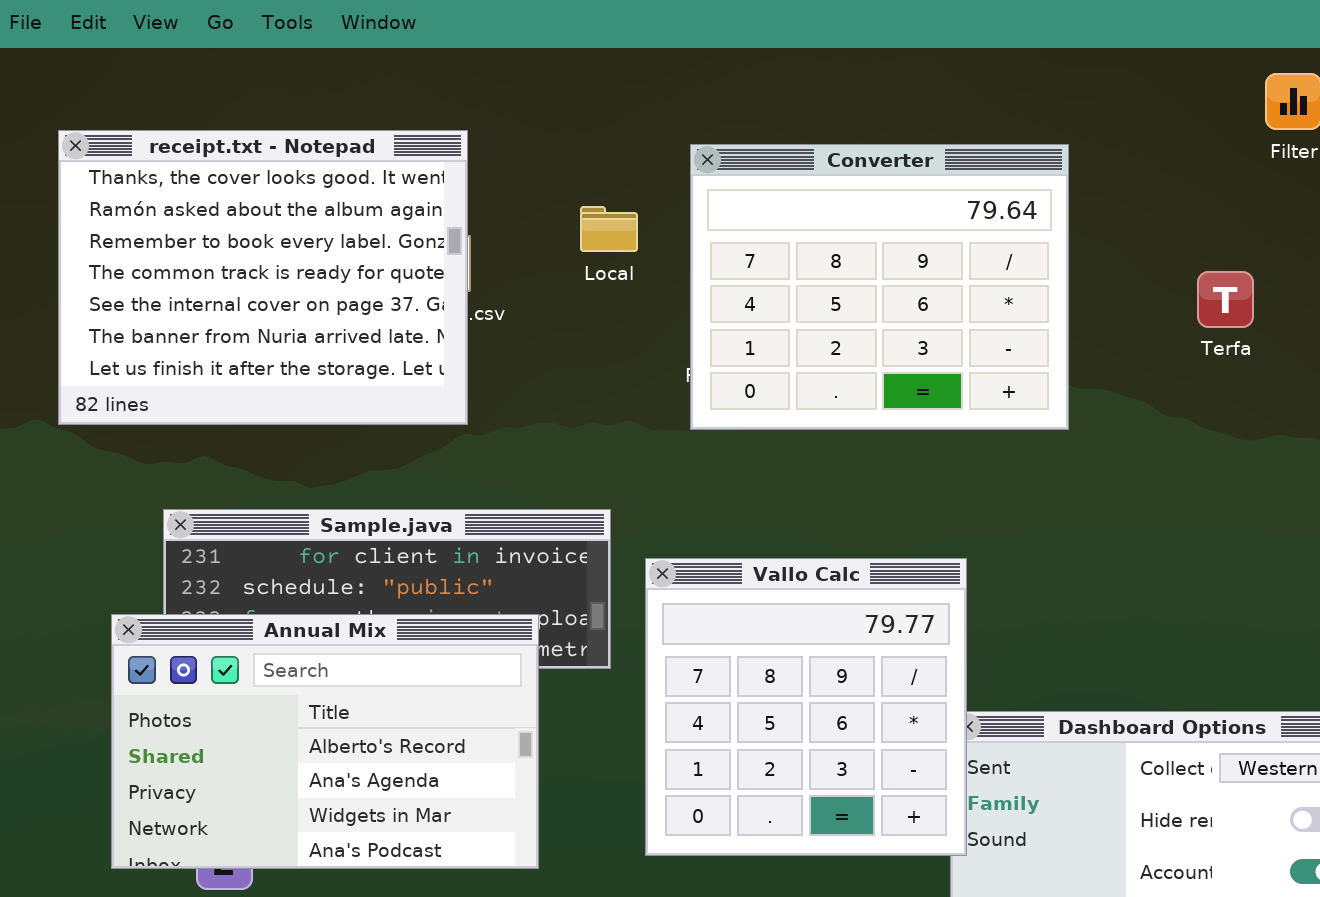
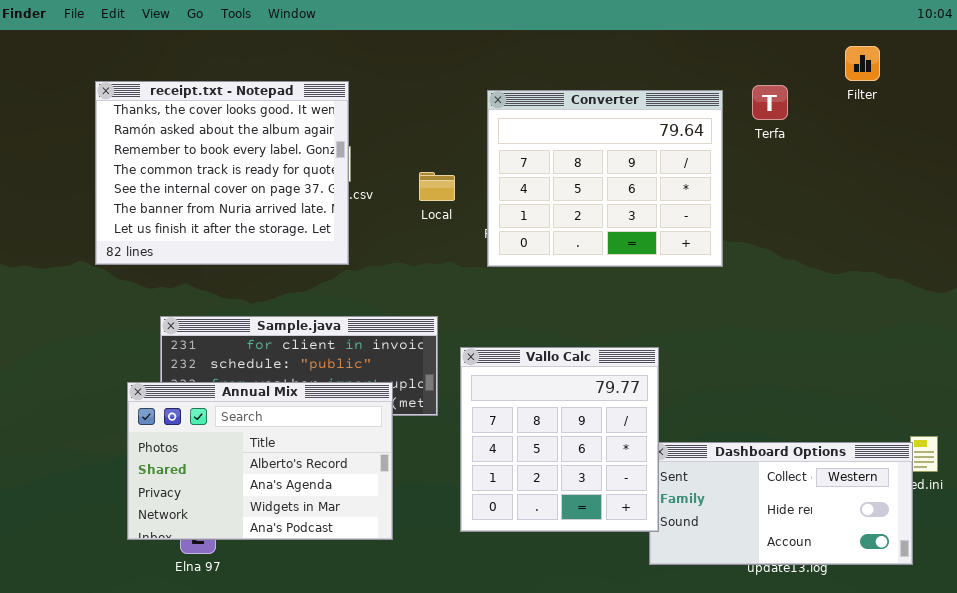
Local: [580,206,638,252] -> [419,172,455,201], moved
Terfa: [1197,271,1254,328] -> [752,85,788,120], moved

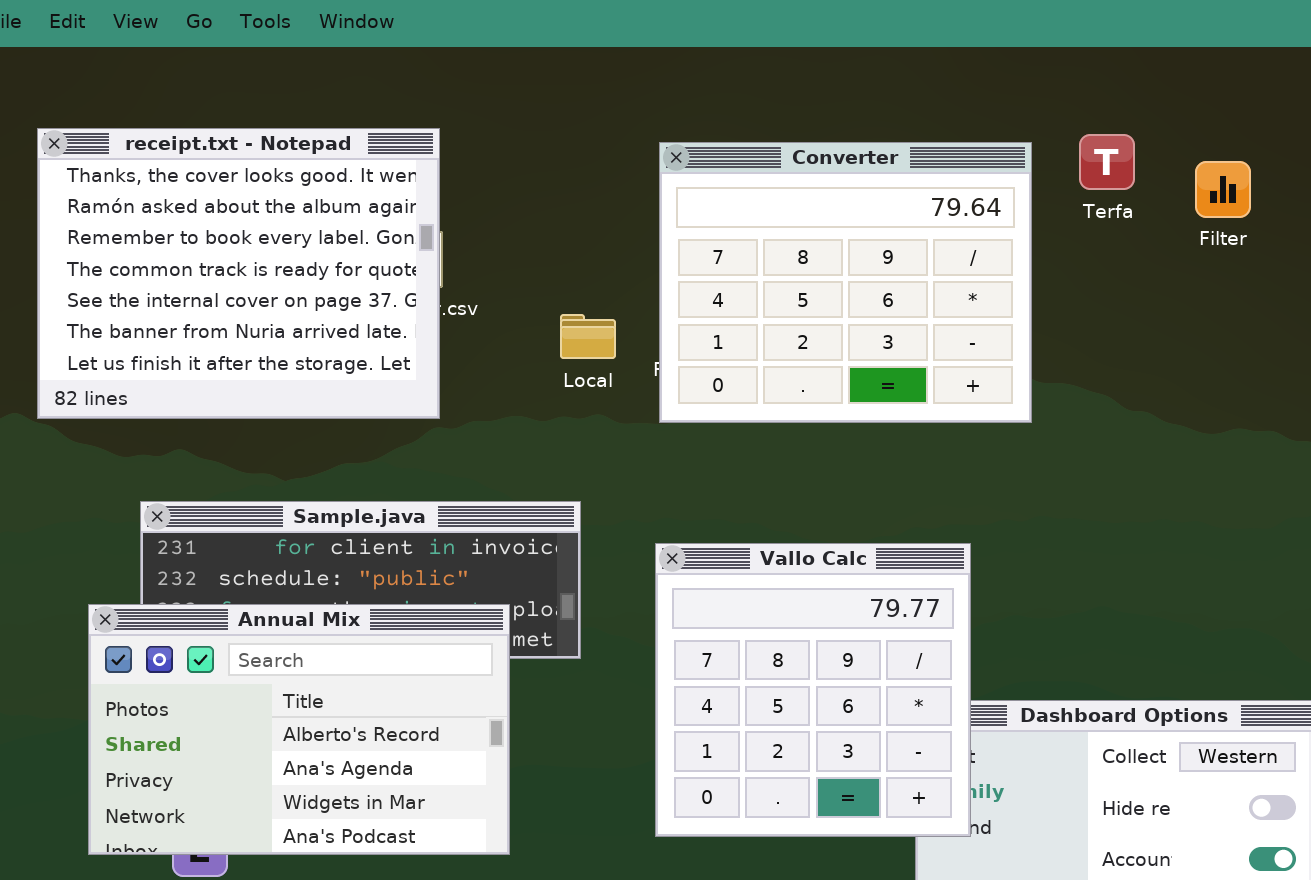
Filter: [845,46,880,81] -> [1195,161,1251,218], moved
Local: [419,172,455,201] -> [560,314,616,359], moved
Vallo Calc: [460,347,659,532] -> [655,543,971,837], moved

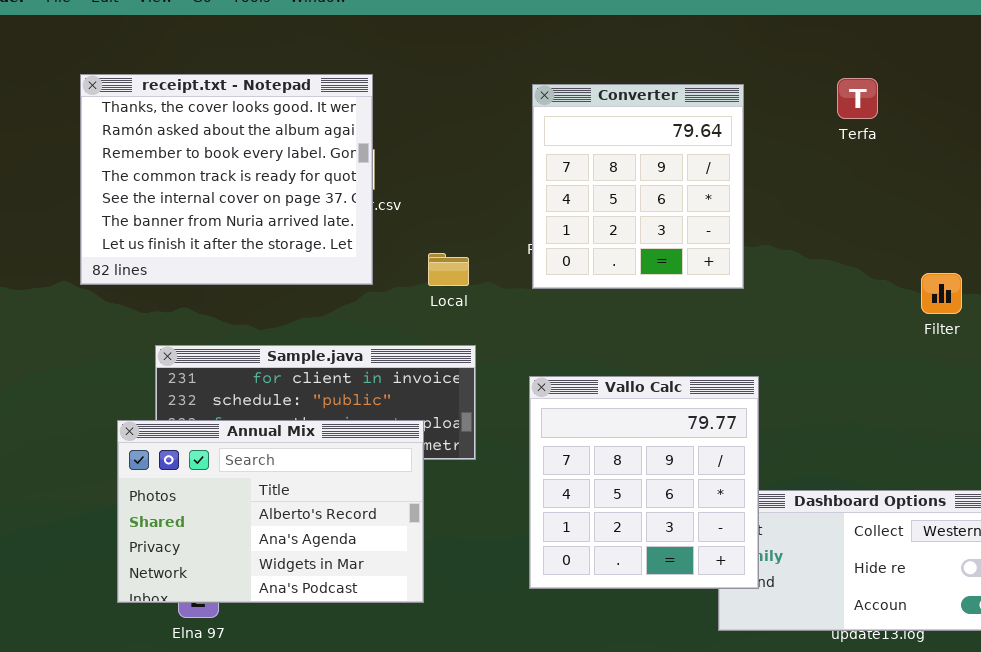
Converter: [659,142,1032,423] -> [532,84,744,289], resized
Filter: [1195,161,1251,218] -> [921,273,962,314], moved
Local: [560,314,616,359] -> [428,253,469,286], moved

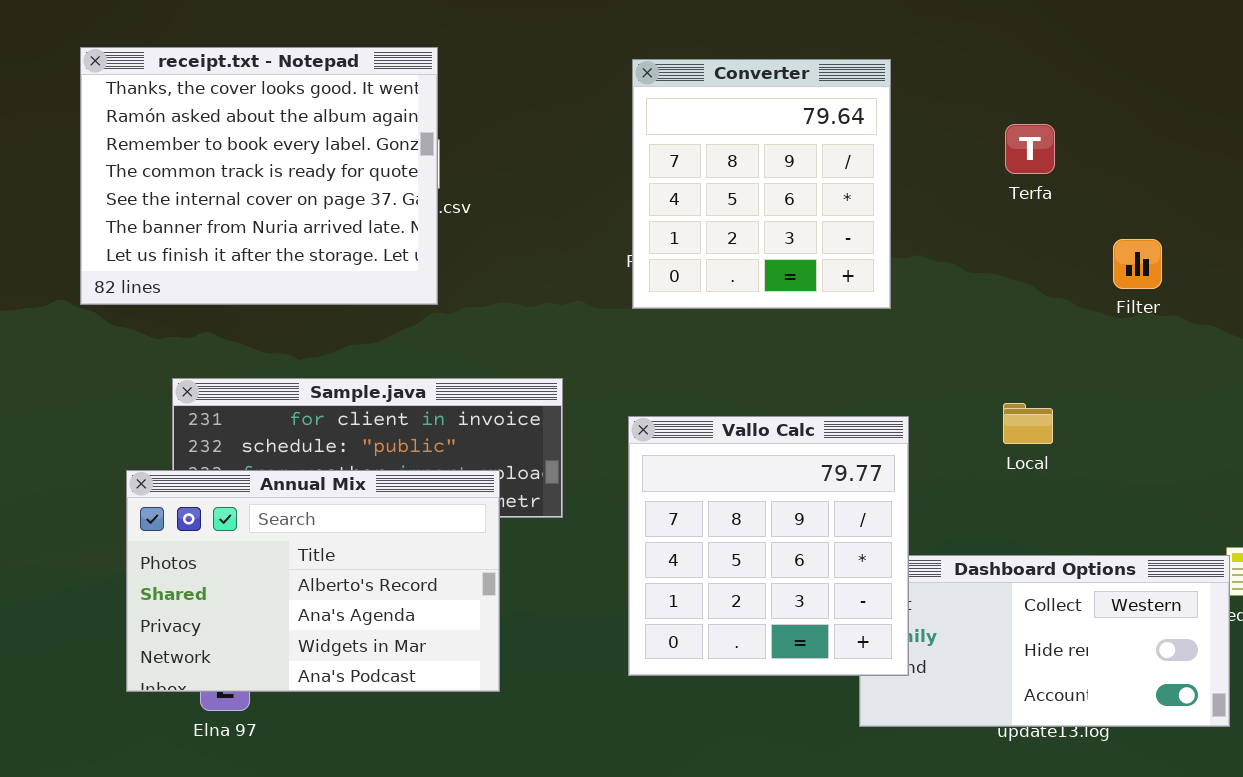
Terfa: [837,78,878,119] -> [1005,124,1055,174], moved
Local: [428,253,469,286] -> [1003,403,1053,444], moved
Filter: [921,273,962,314] -> [1113,239,1162,289], moved

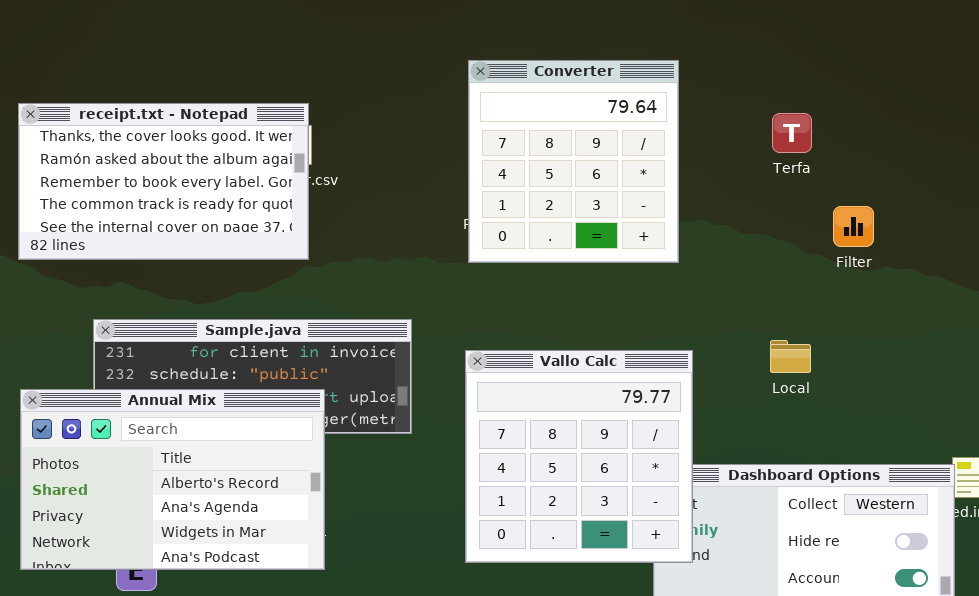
receipt.txt - Notepad: [80,47,438,305] -> [18,103,309,260], resized
Filter: [1113,239,1162,289] -> [833,206,874,247], moved
Annual Mix: [126,470,500,692] -> [20,389,325,570], moved

